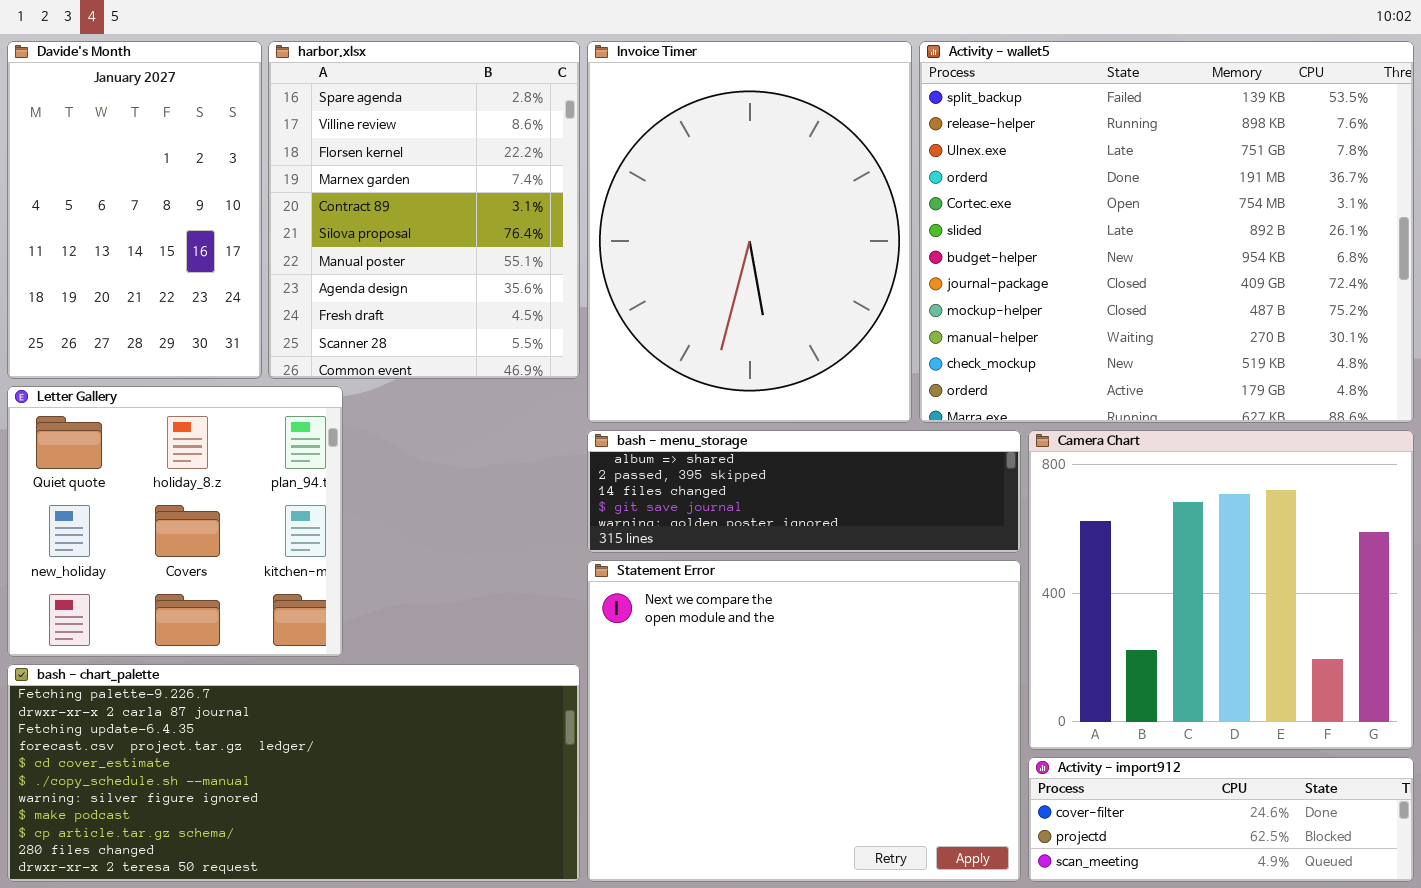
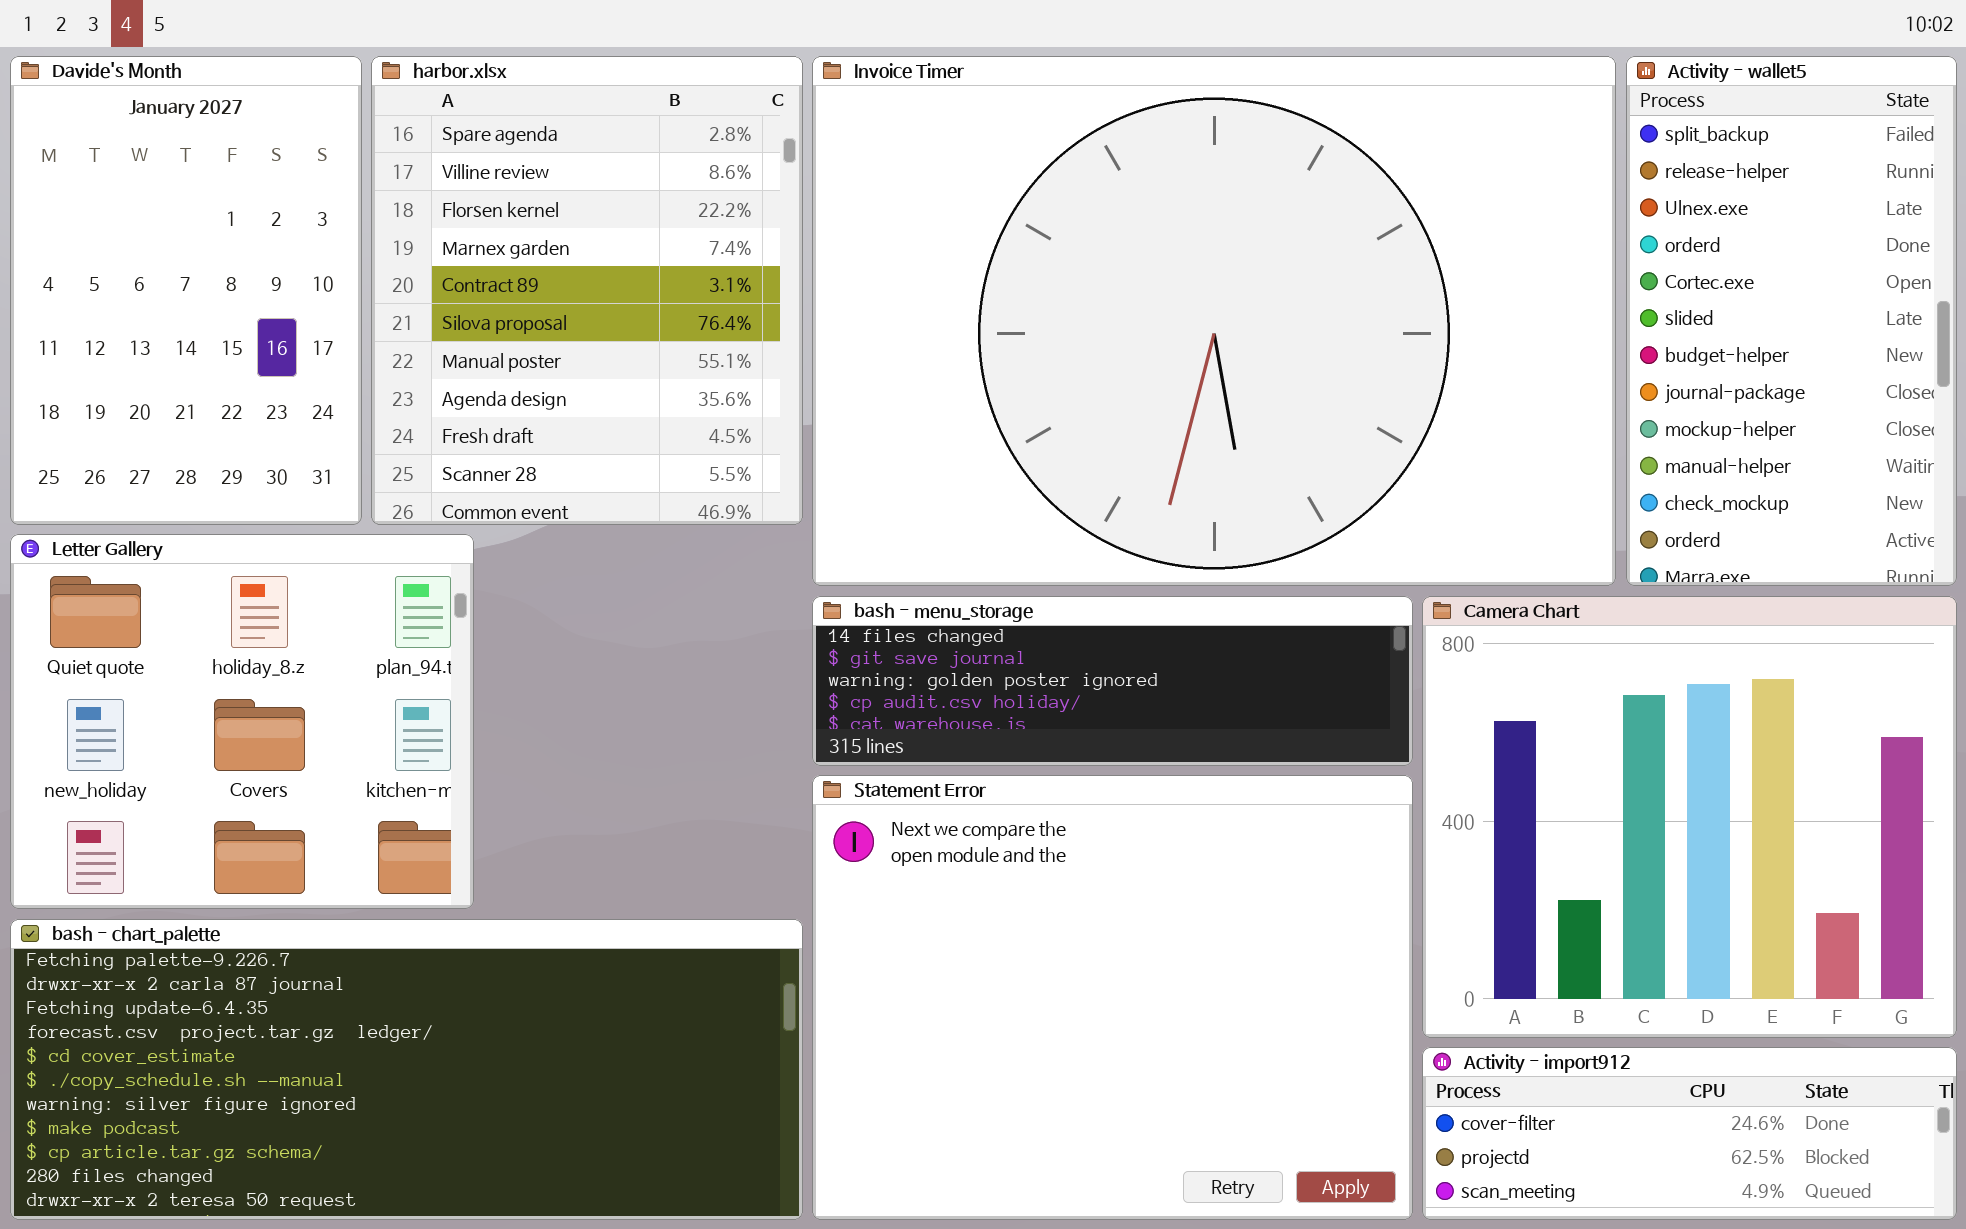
Invoice Timer: [587,41,912,423] -> [812,56,1616,586], resized
Activity - wallet5: [919,41,1414,423] -> [1626,56,1957,586], resized
bash - menu_storage: [587,430,1021,553] -> [812,596,1413,766], scrolled down 2 rows

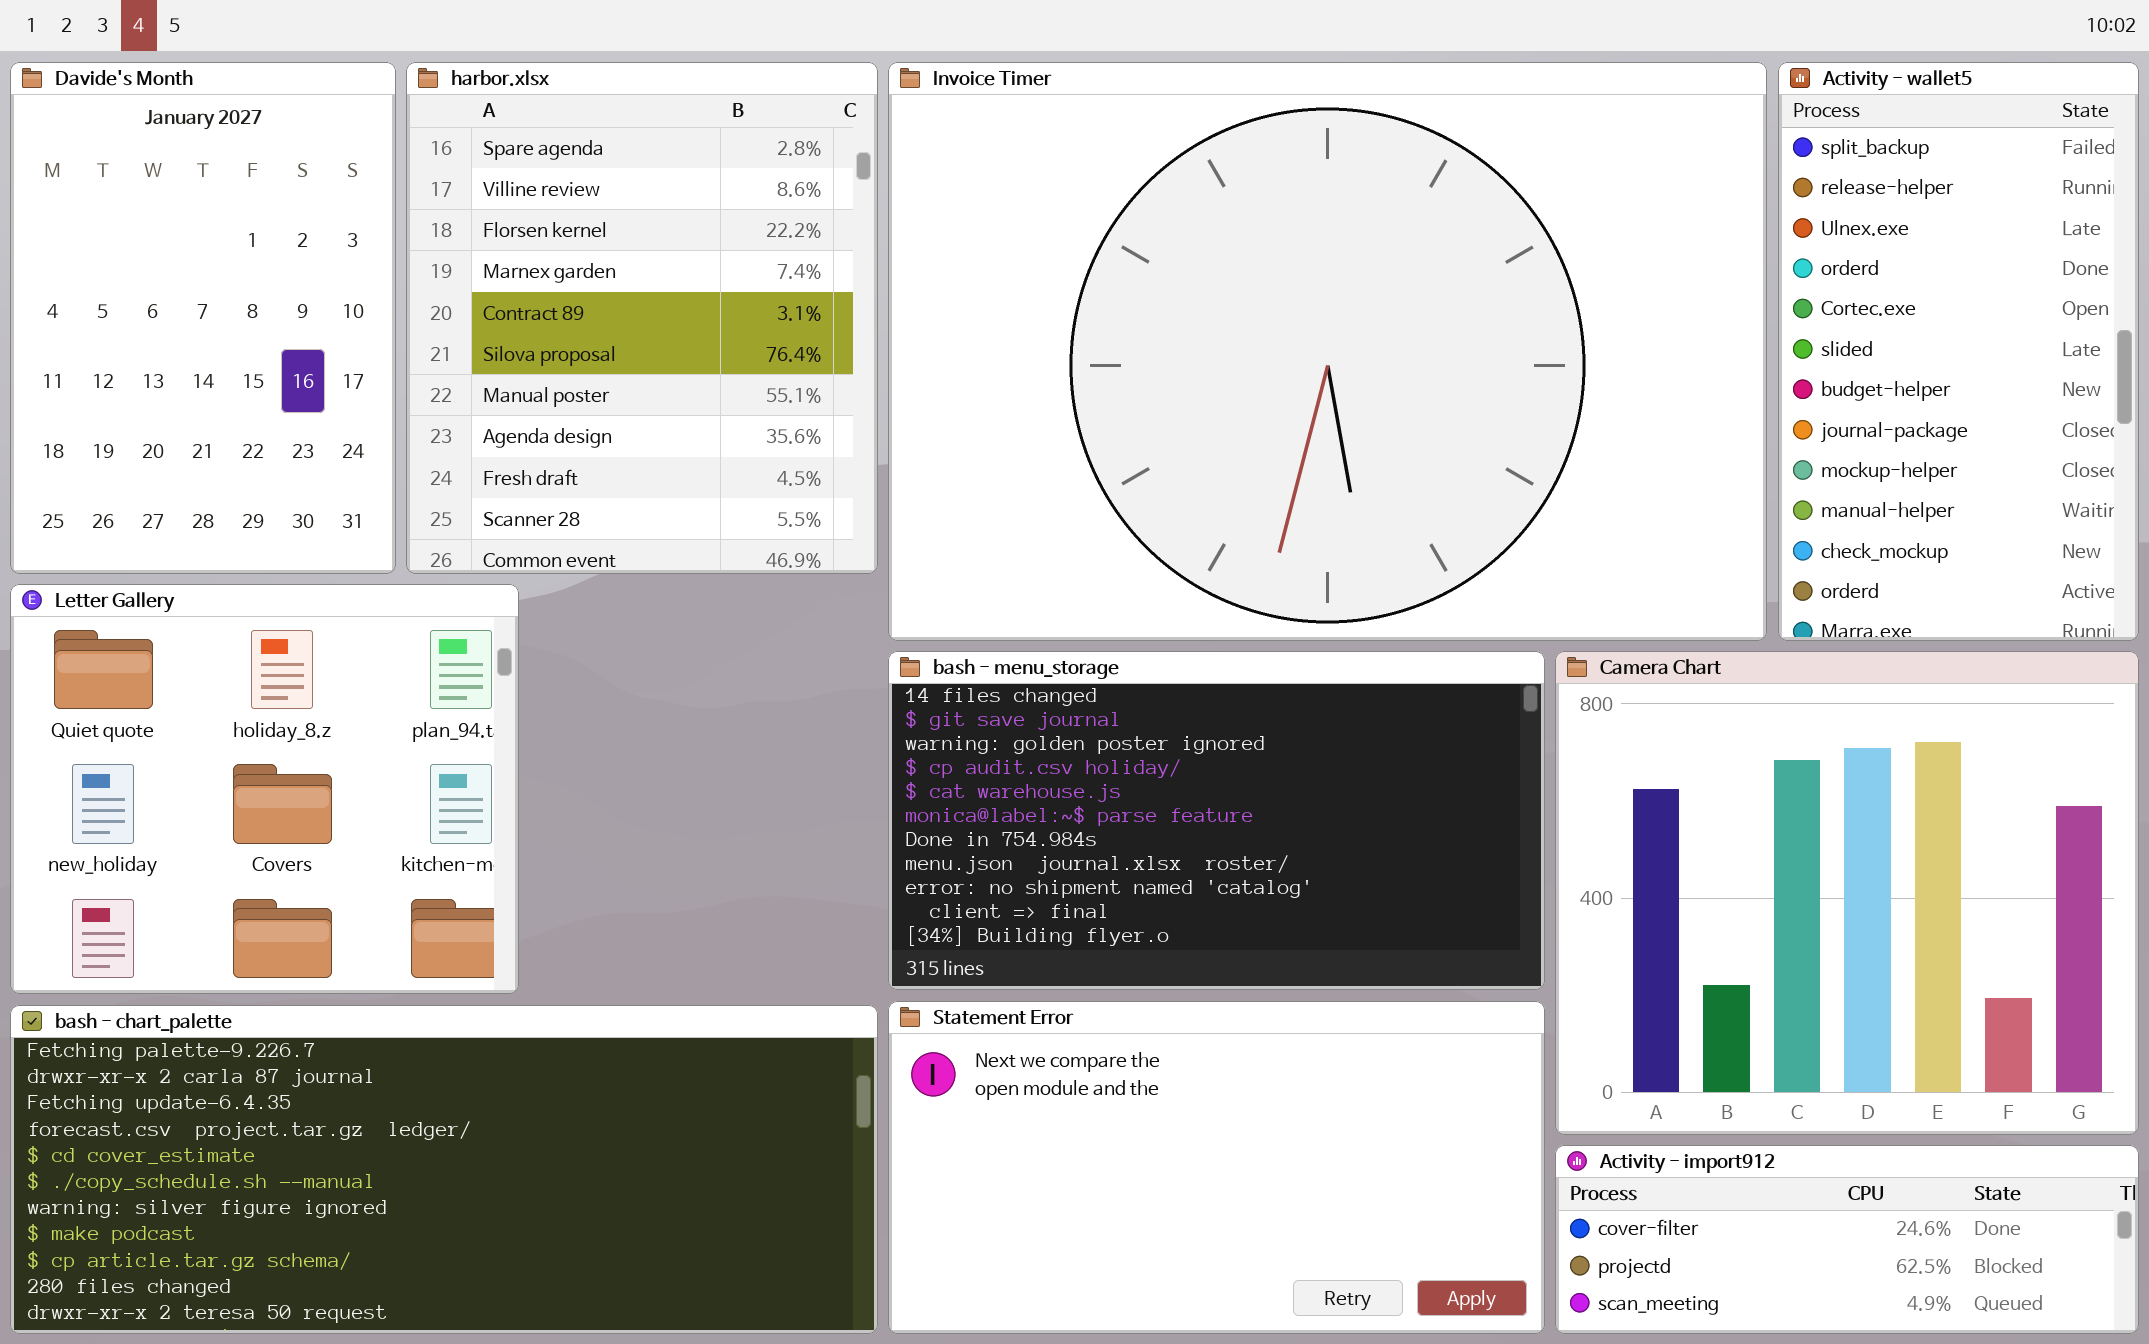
bash - menu_storage: [812,596,1413,766] -> [888,651,1545,990], resized
Statement Error: [812,775,1413,1220] -> [888,1001,1545,1334], resized

